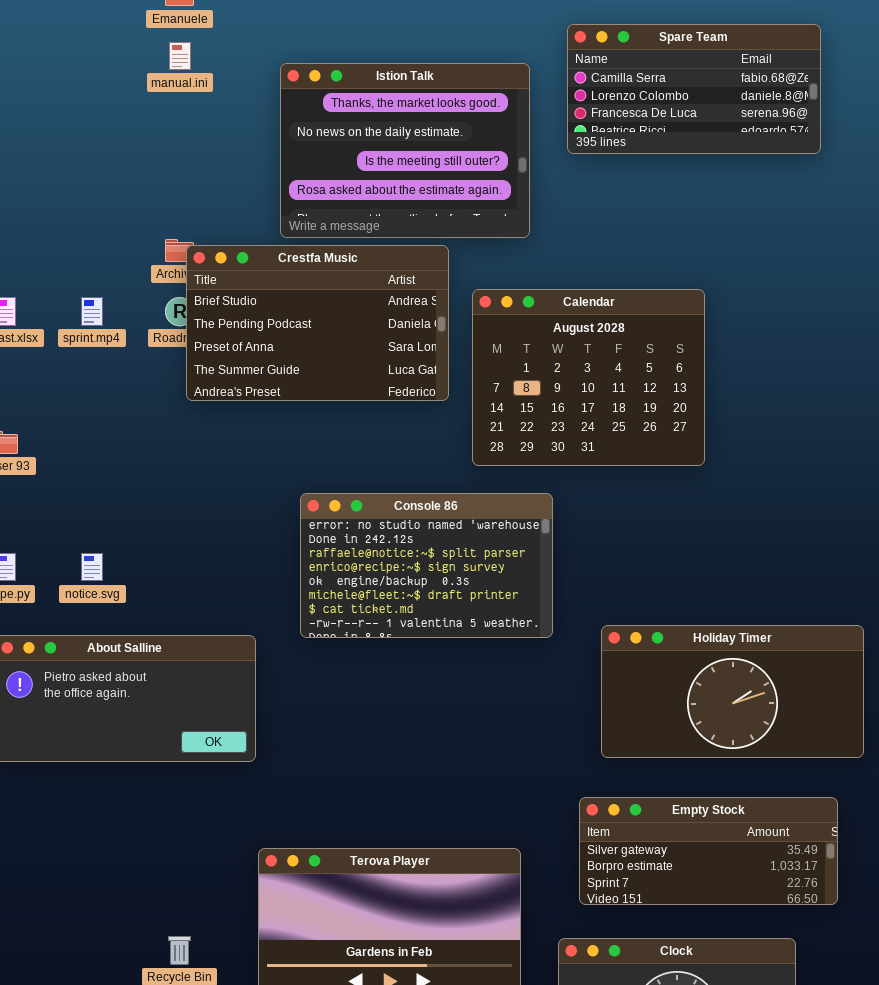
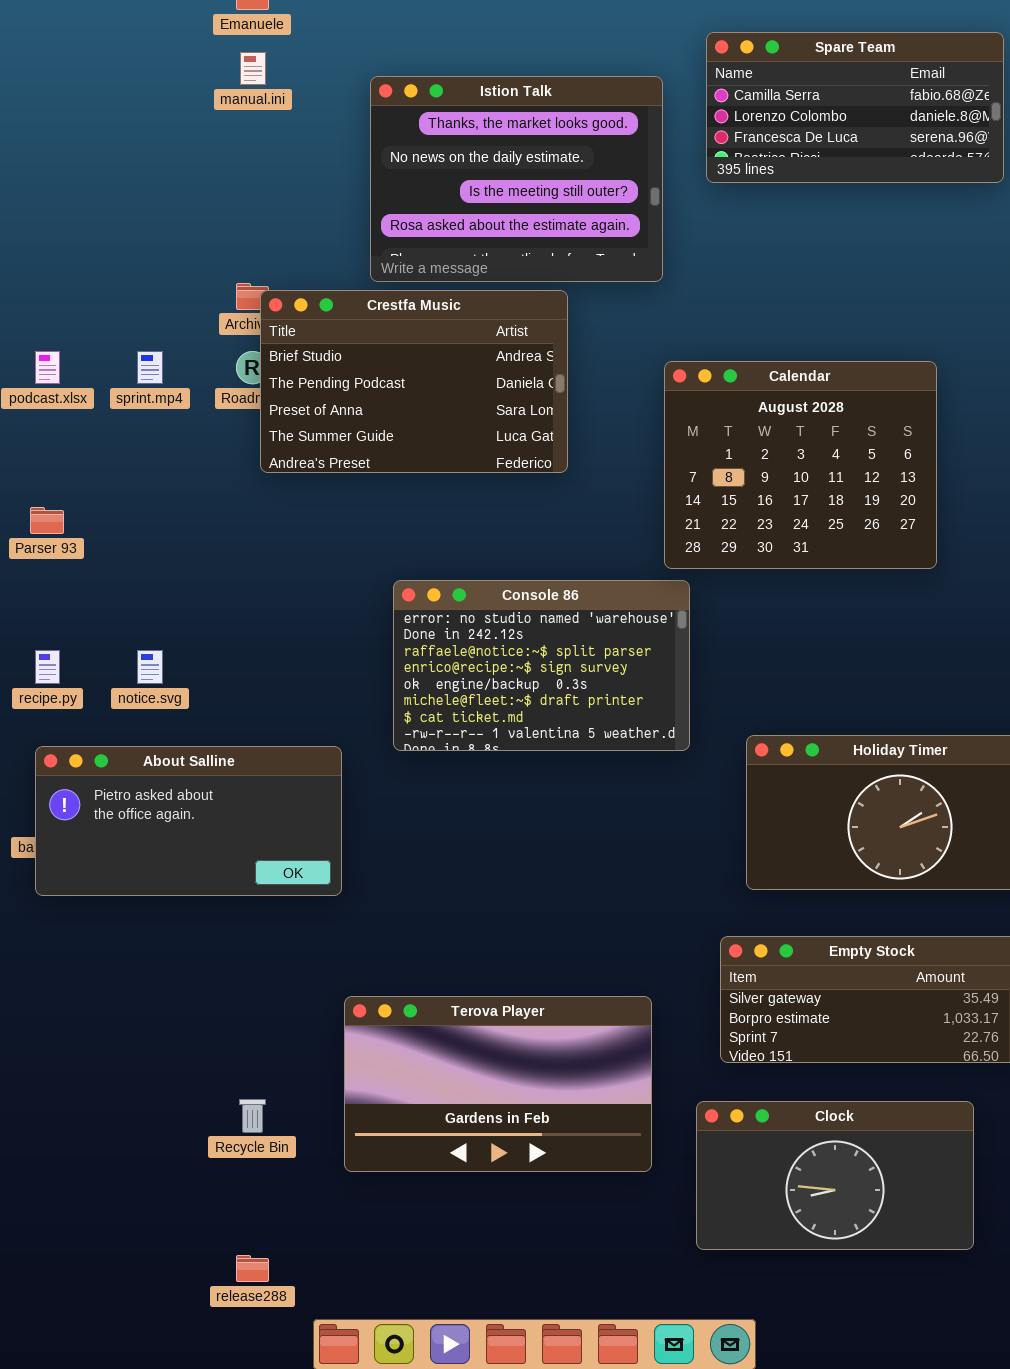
Calendar: [472,289,705,466] -> [664,361,937,569], moved

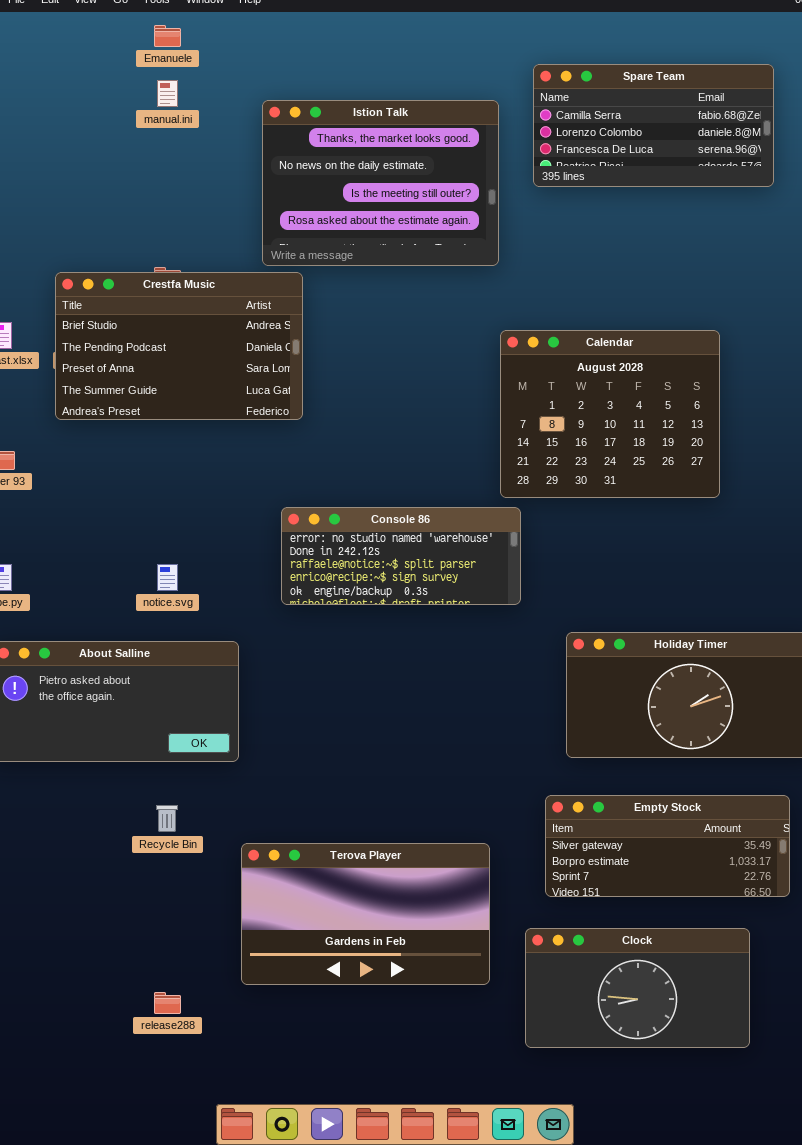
Crestfa Music: [260,290,568,473] -> [55,272,303,420], moved
Console 86: [393,580,690,751] -> [281,507,521,605], resized
notice.svg: [137,650,163,684] -> [157,564,178,591], moved
Recycle Bin: [239,1099,266,1133] -> [156,805,178,832], moved
release288: [236,1255,269,1282] -> [154,992,181,1014], moved

